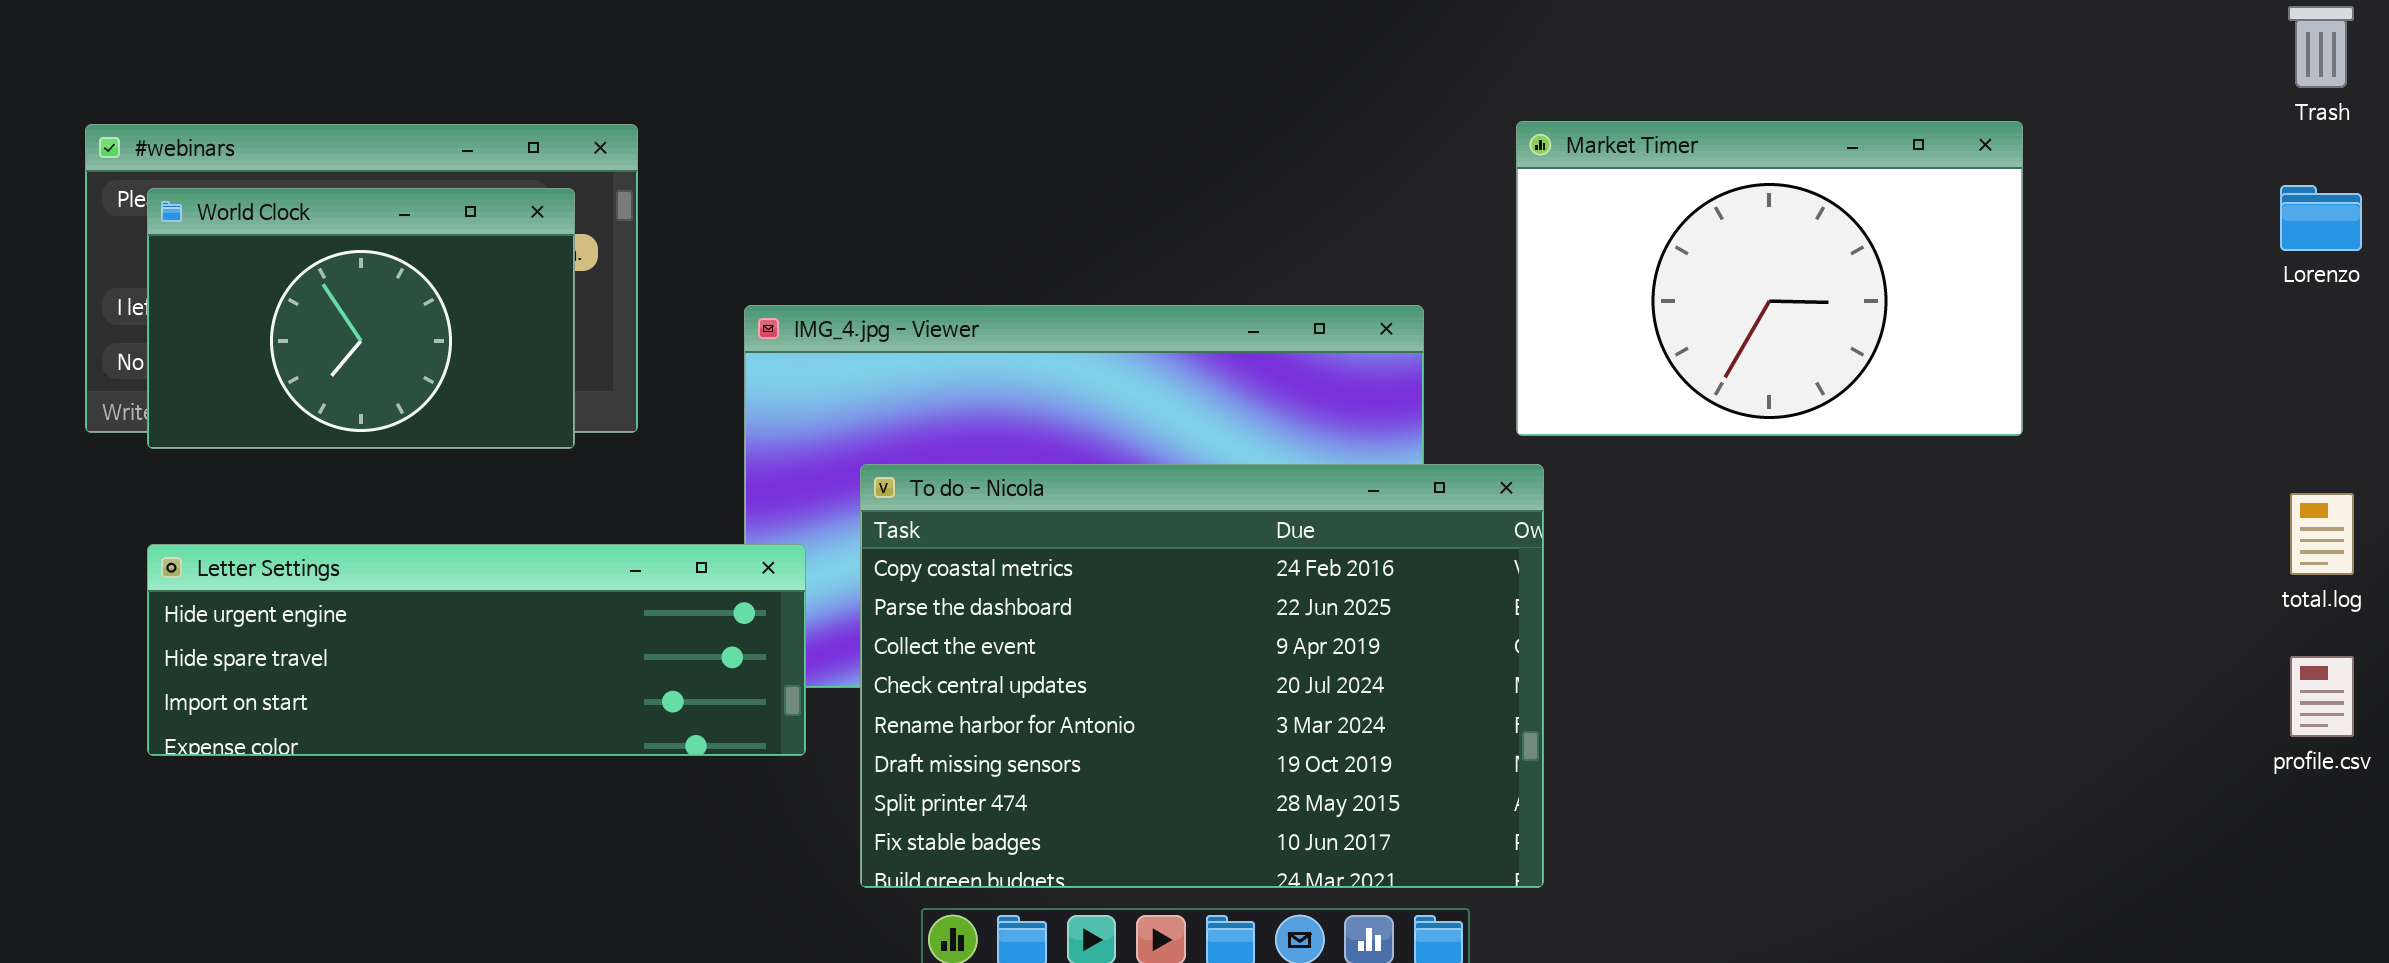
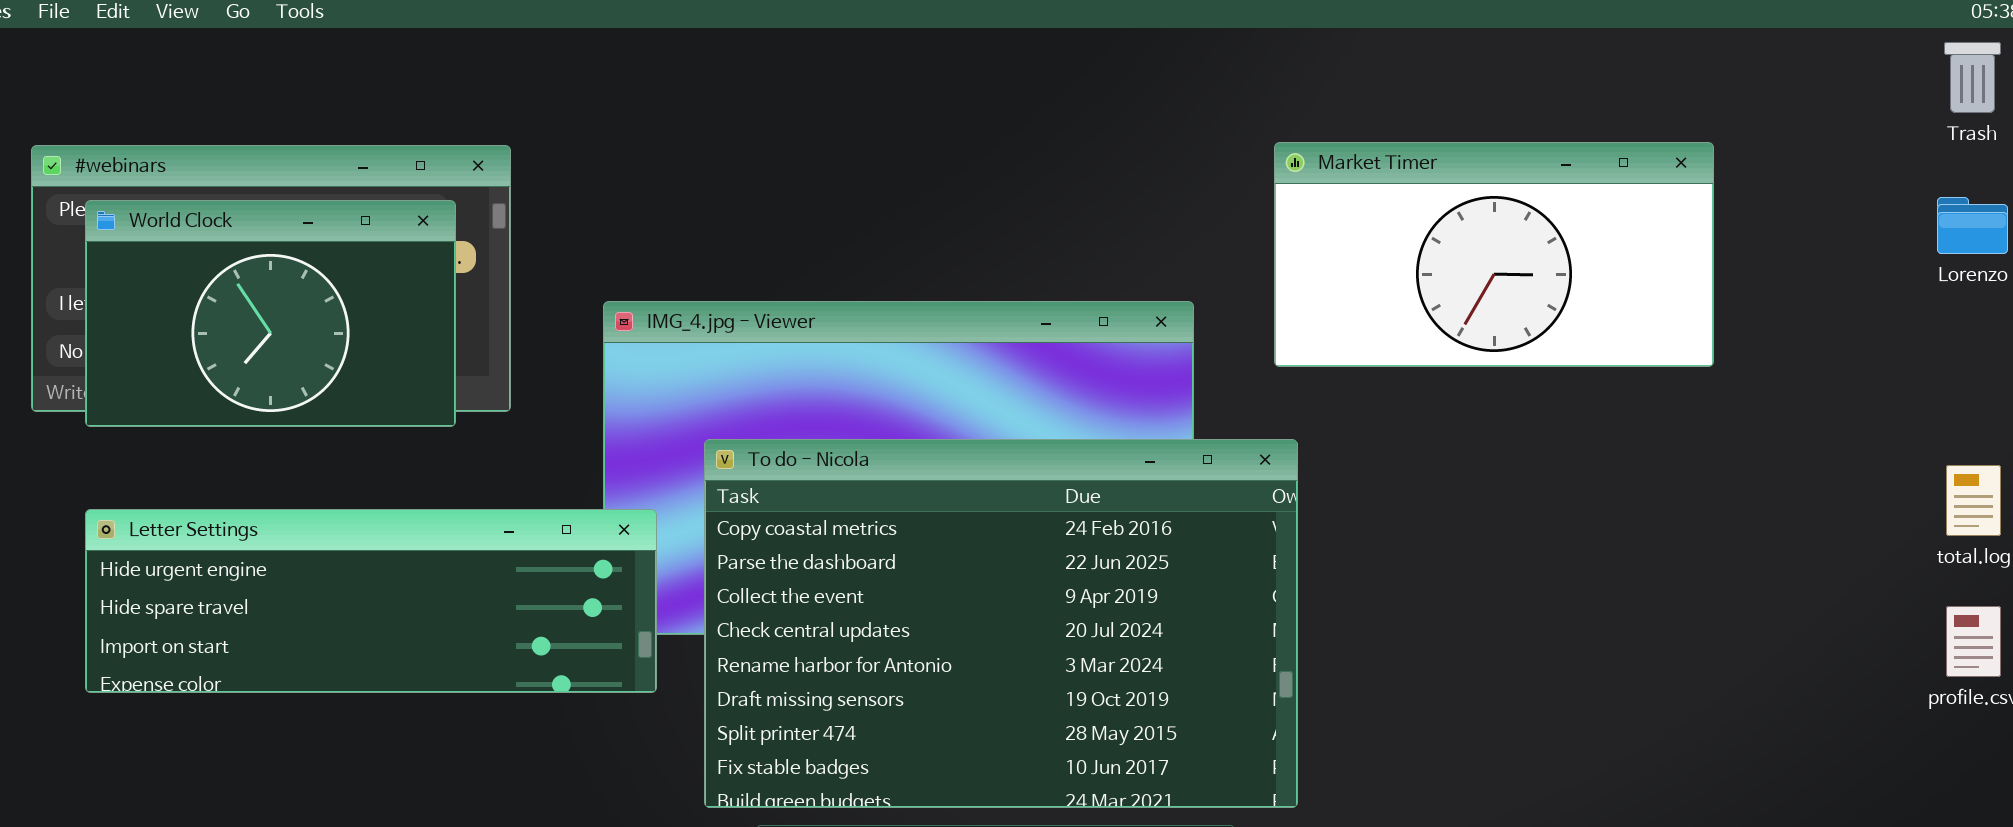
Market Timer: [1516,121,2023,436] -> [1274,142,1714,367], resized

